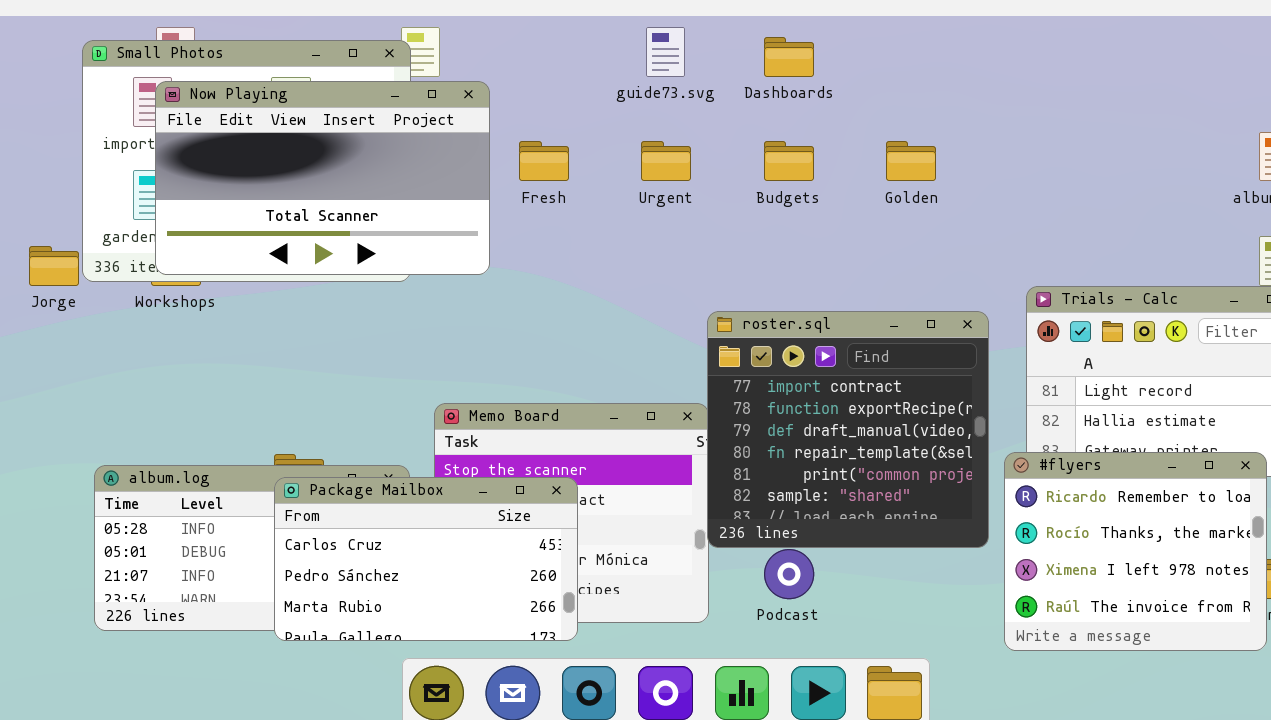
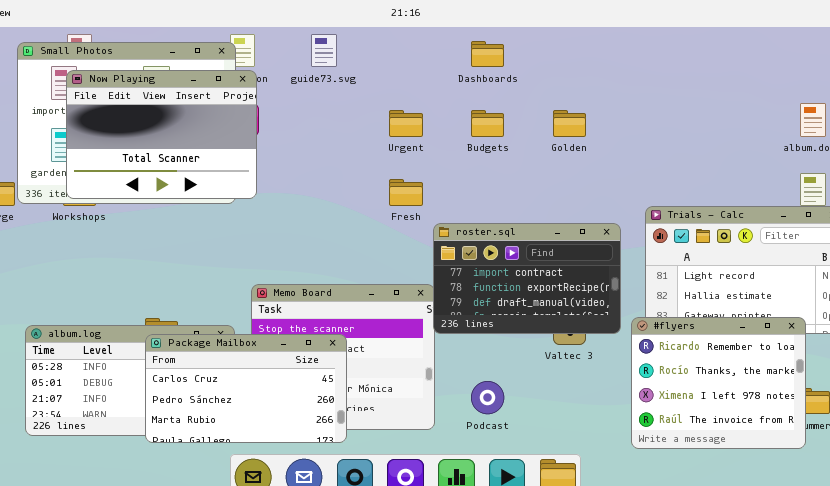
guide73.svg: [646,27,685,77] -> [311,34,337,67], moved
Now Playing: [155,81,490,275] -> [66,70,257,199], resized
Fresh: [519,141,569,181] -> [389,179,423,206], moved
roster.sql: [707,311,989,548] -> [433,223,621,334], resized

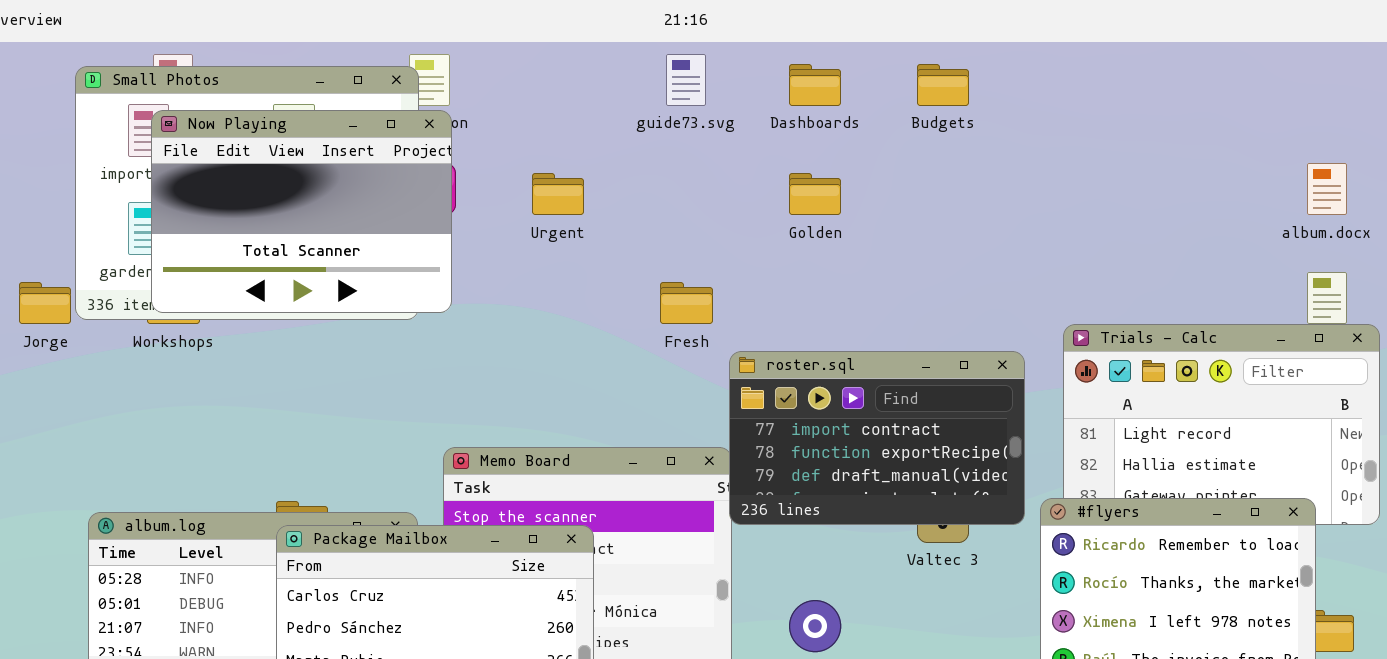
guide73.svg: [311,34,337,67] -> [666,54,706,106], moved
Urgent: [389,110,423,137] -> [532,173,584,215], moved
Budgets: [471,110,504,137] -> [917,64,969,106], moved
Golden: [553,110,586,137] -> [789,173,841,215], moved

